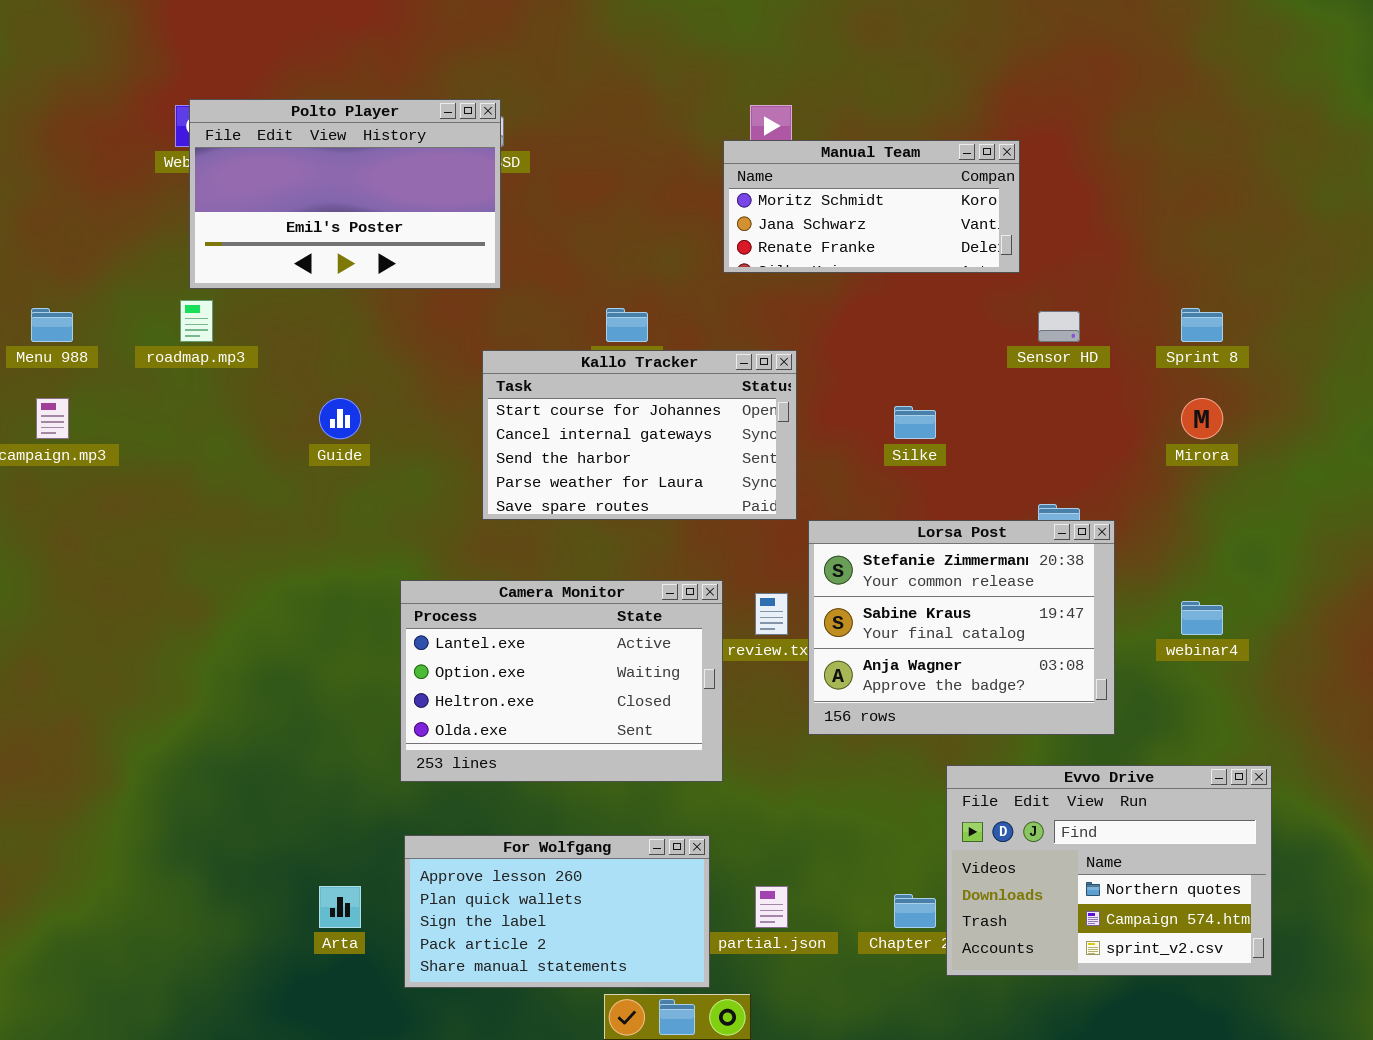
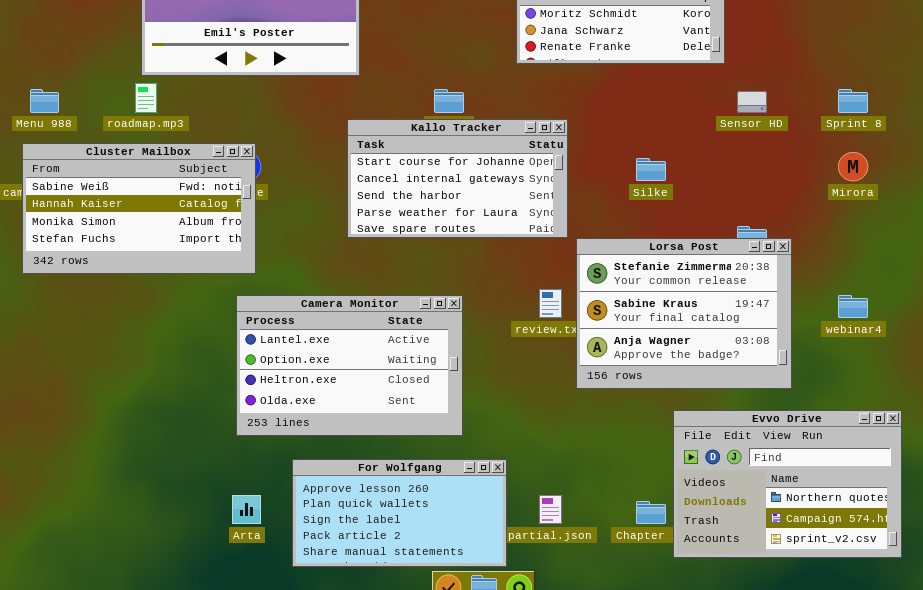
Cluster Mailbox: none -> [22,143,256,274], opened
Camera Monitor: [400,580,723,782] -> [236,295,463,436], moved

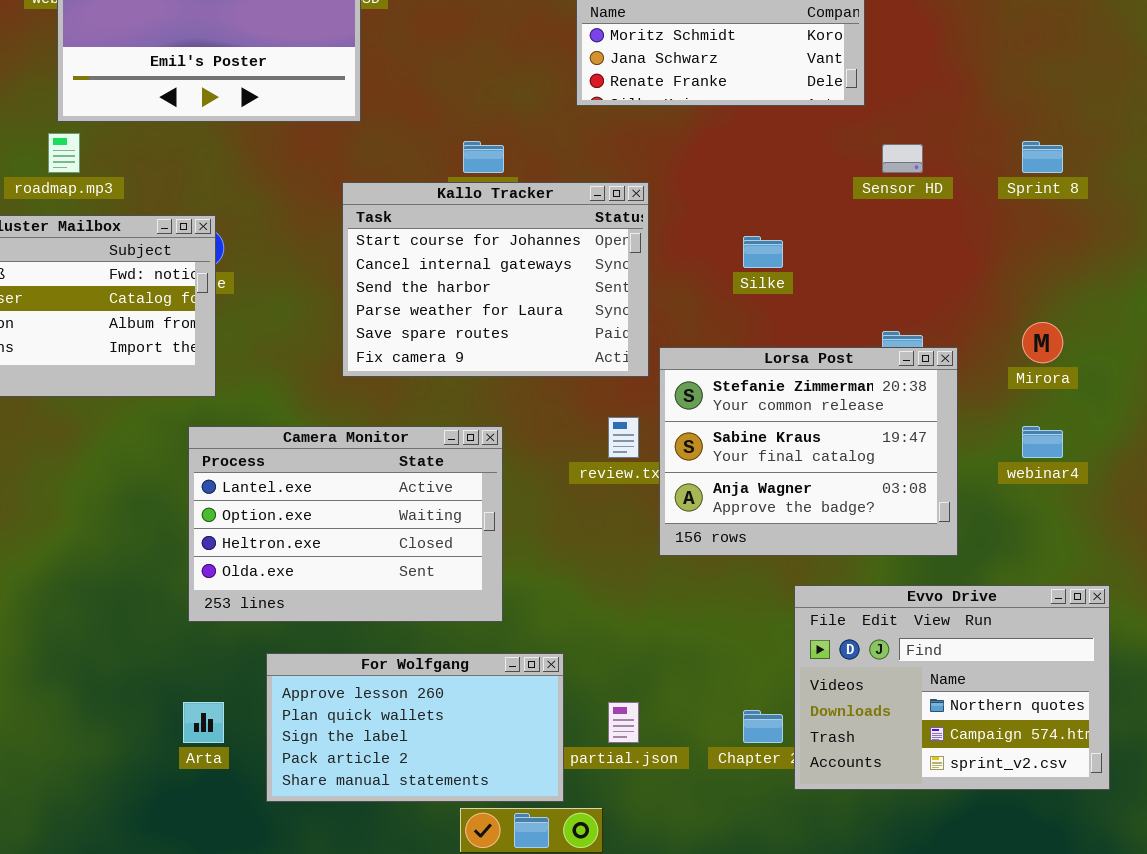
Kallo Tracker: [347,119,568,238] -> [342,182,649,377], resized
Mirora: [838,152,868,181] -> [1022,322,1063,363], moved

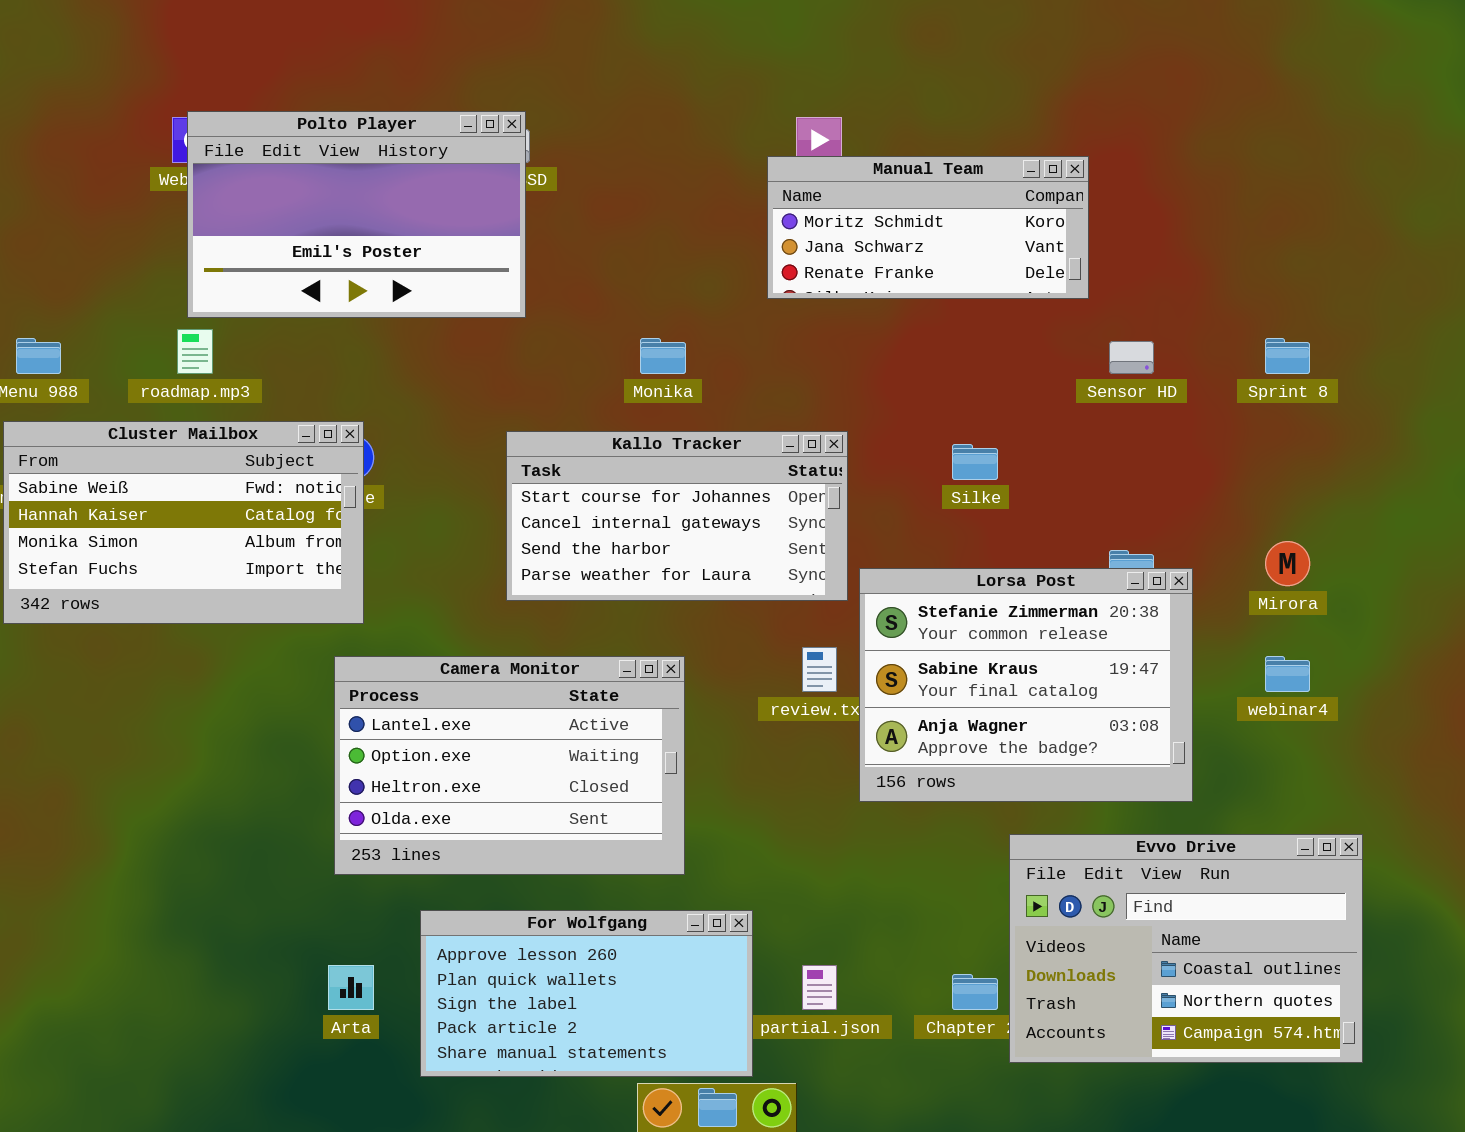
Kallo Tracker: [342,182,649,377] -> [506,431,848,601], resized
Evvo Drive: [794,585,1110,790] -> [1009,834,1363,1063], scrolled up 1 row

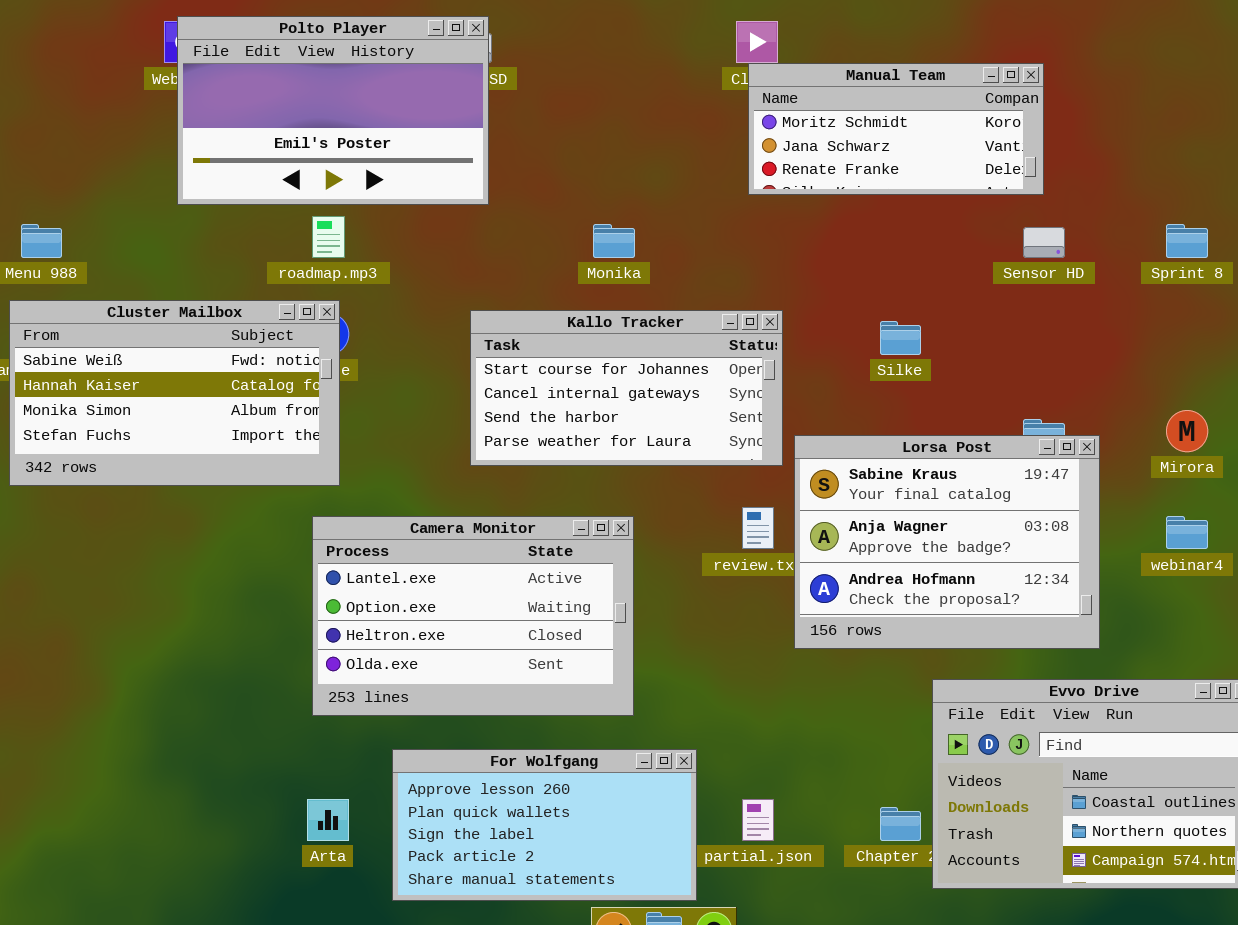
Manual Team: [767,156,1089,299] -> [748,63,1044,195], moved
roadmap.mp3: [177,329,213,374] -> [312,216,345,258], moved
Lorsa Post: [859,568,1193,802] -> [794,435,1100,649], scrolled down 1 row

